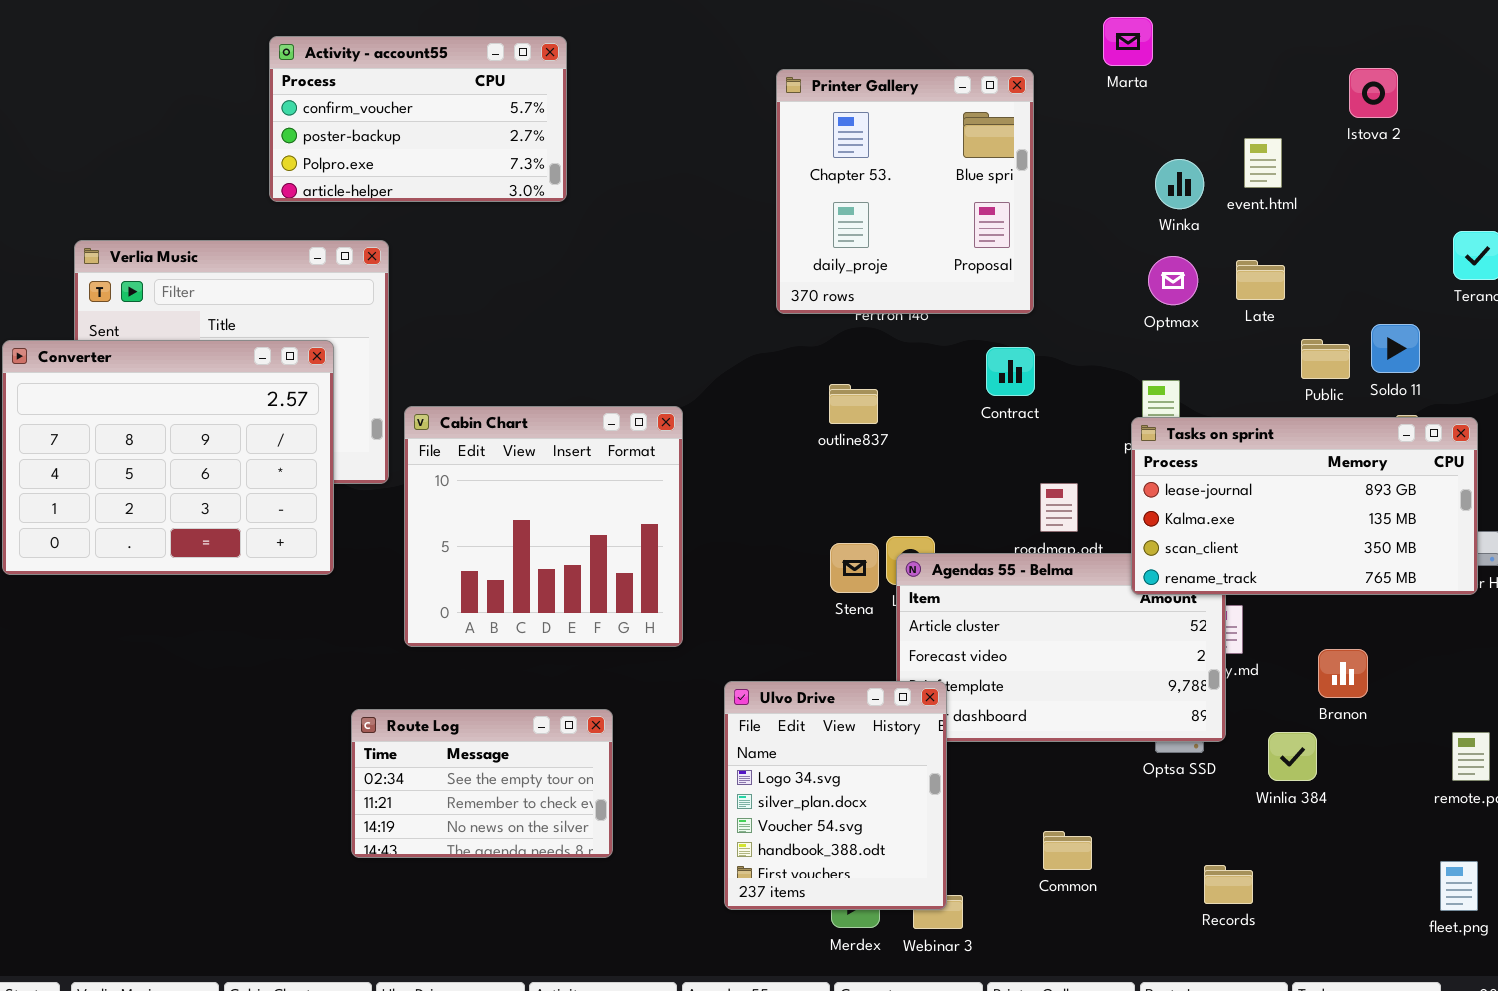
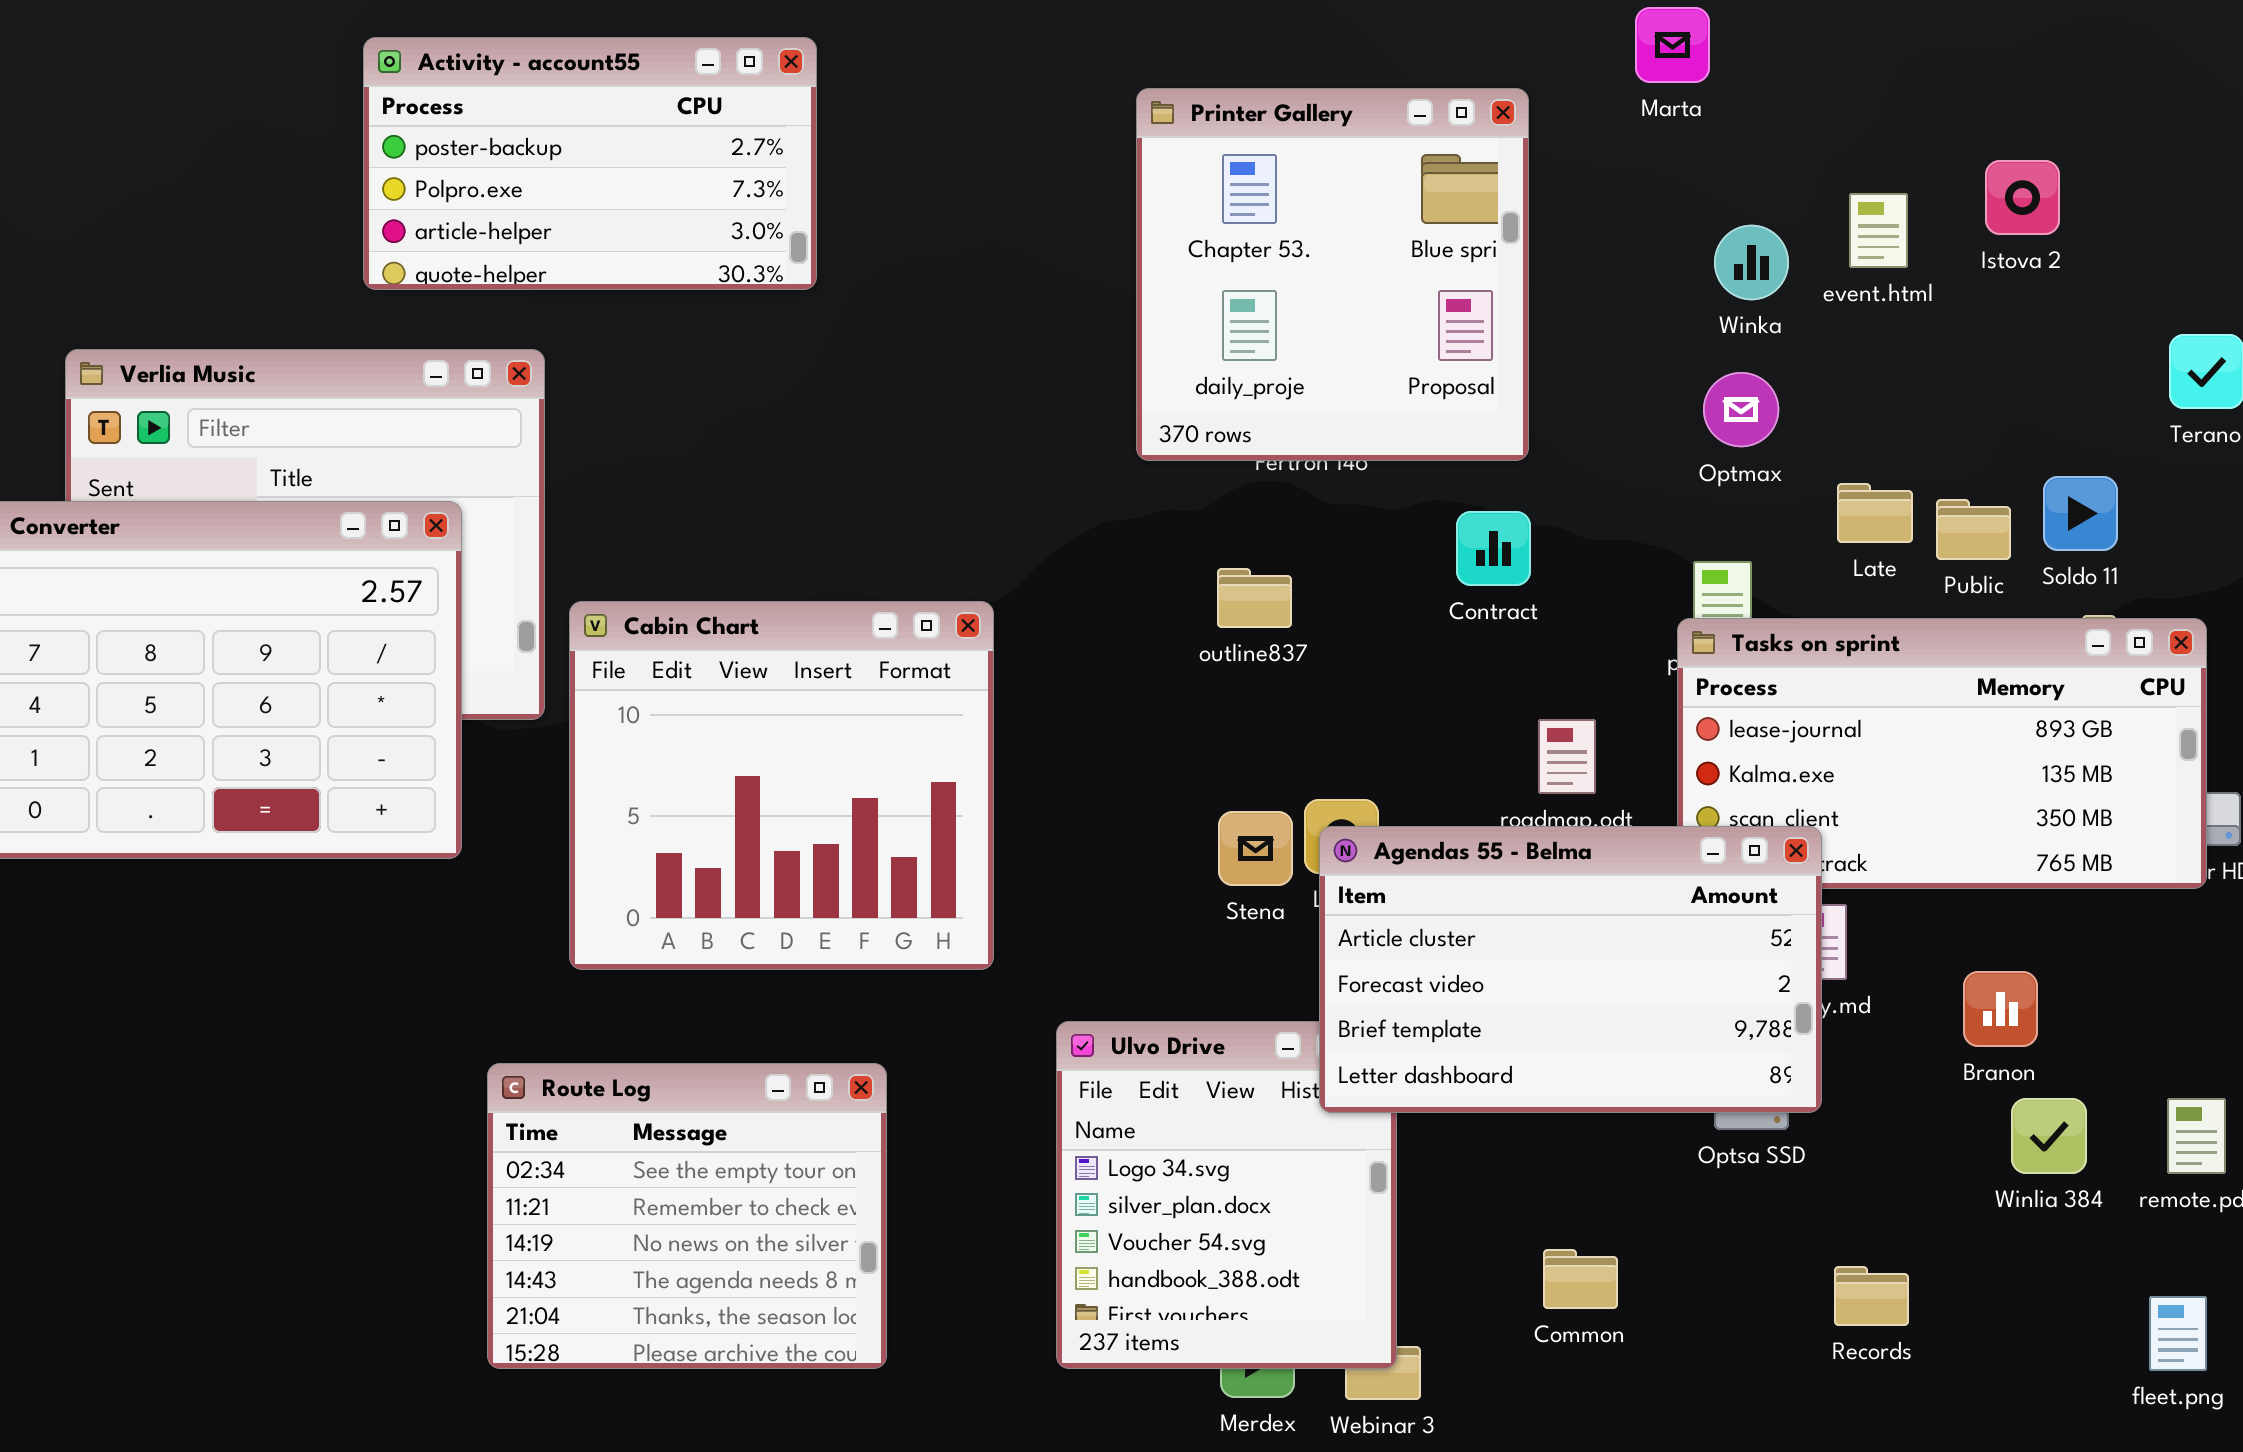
Activity - account55: [269,36,567,202] -> [363,37,817,290], scrolled down 1 row
Istova 2: [1349,68,1398,118] -> [1985,160,2060,235], moved
Late: [1236,260,1285,300] -> [1837,483,1913,543], moved
Agendas 55 - Belma: [896,553,1226,742] -> [1319,826,1822,1113], raised
Route Log: [351,709,613,858] -> [487,1063,887,1369], resized
Winlia 384: [1268,732,1317,781] -> [2011,1098,2087,1174], moved
Records: [1204,865,1253,904] -> [1834,1266,1909,1326], moved

